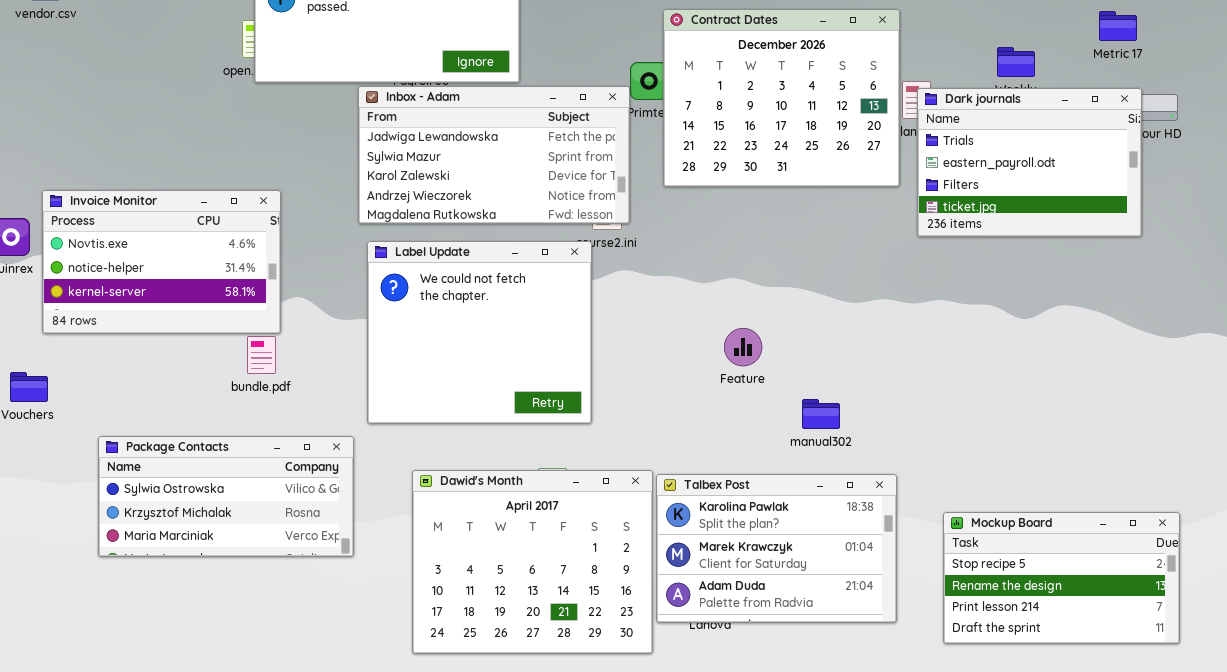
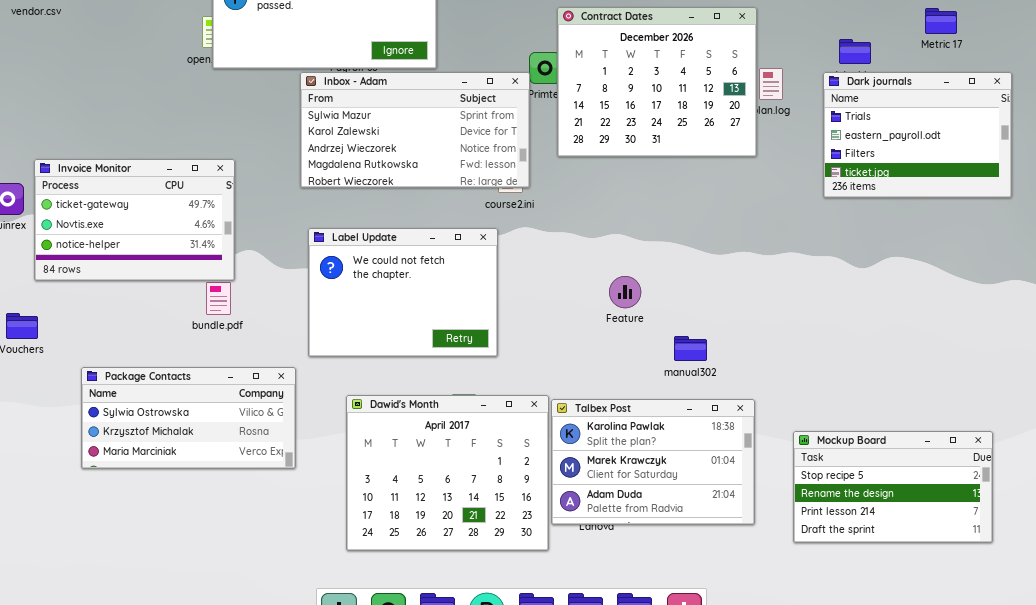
Inbox - Adam: [358,86,630,224] -> [300,72,530,188], scrolled down 1 row
Dark journals: [917,88,1142,237] -> [823,72,1012,198], moved
Invoice Monitor: [42,190,281,334] -> [34,159,235,281], scrolled up 1 row
Label Update: [367,241,592,424] -> [308,228,498,357], resized

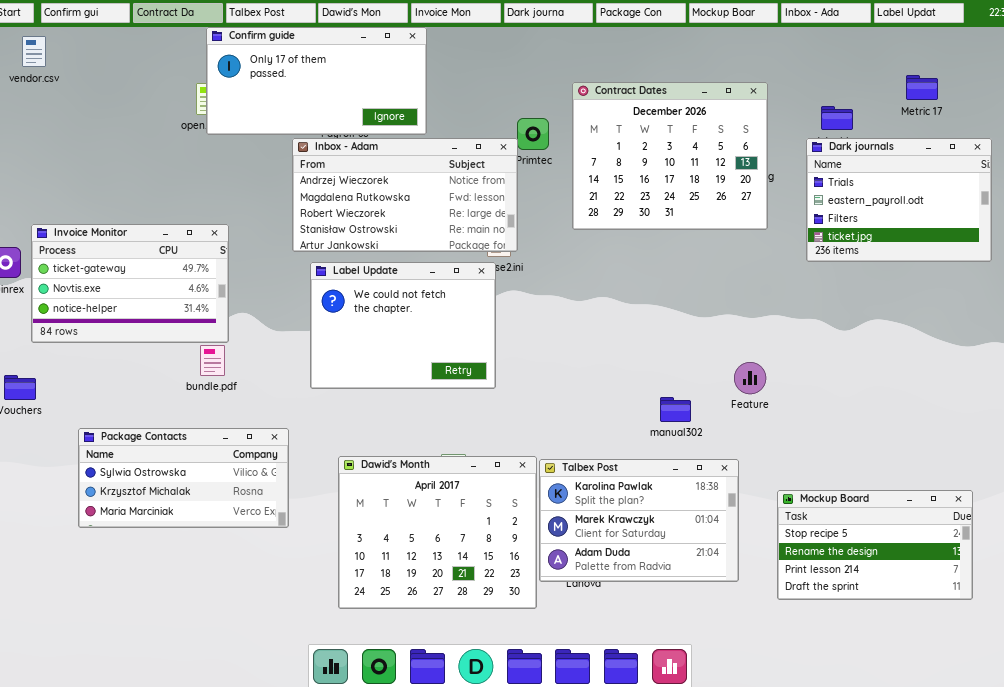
Contract Dates: [557,7,757,157] -> [572,82,768,230], moved
Inbox - Adam: [300,72,530,188] -> [292,138,518,252], scrolled down 2 rows
Label Update: [308,228,498,357] -> [310,262,496,389], moved
Feature: [609,276,641,308] -> [734,362,766,394], moved

